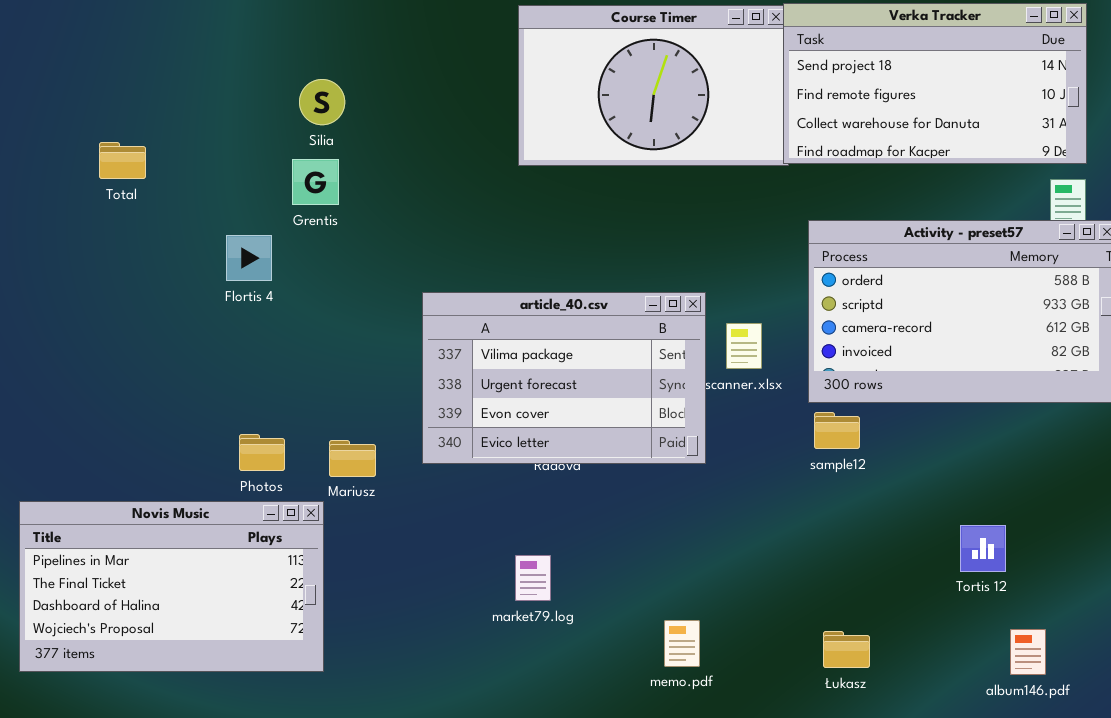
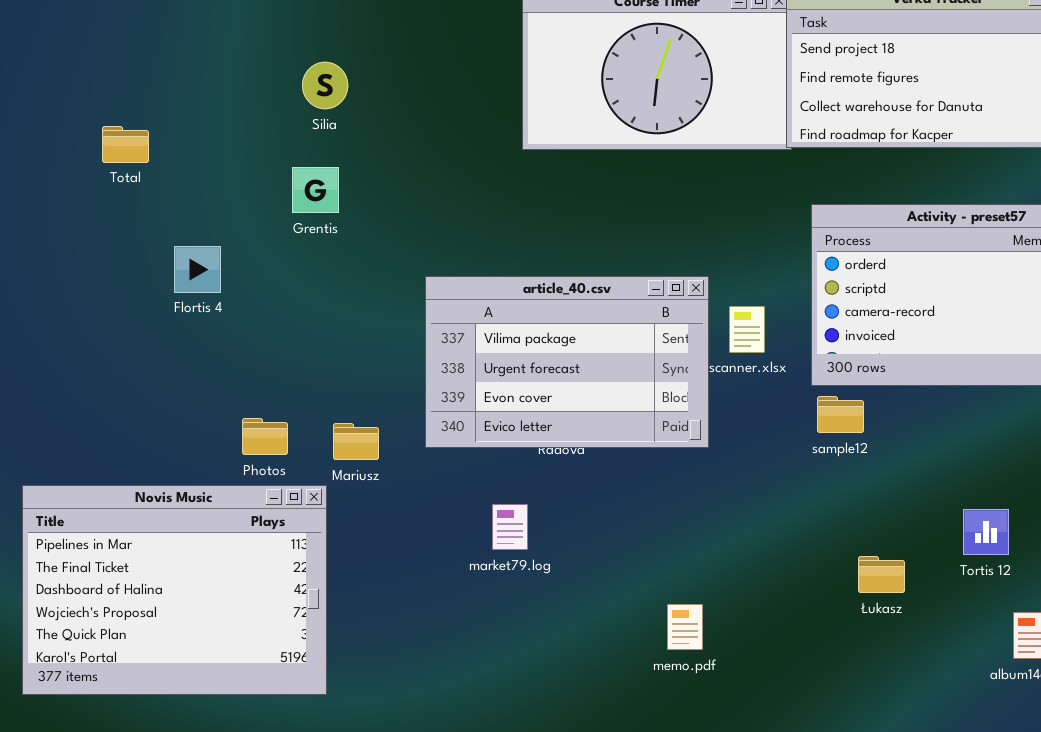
Grentis: [292,159,339,205] -> [292,167,339,213], moved
Flortis 4: [226,235,272,281] -> [174,246,221,293], moved
Novis Music: [19,501,324,672] -> [22,485,327,695], resized
market79.log: [515,555,551,601] -> [492,504,528,550], moved
Łukasz: [823,631,870,668] -> [858,556,905,593], moved

